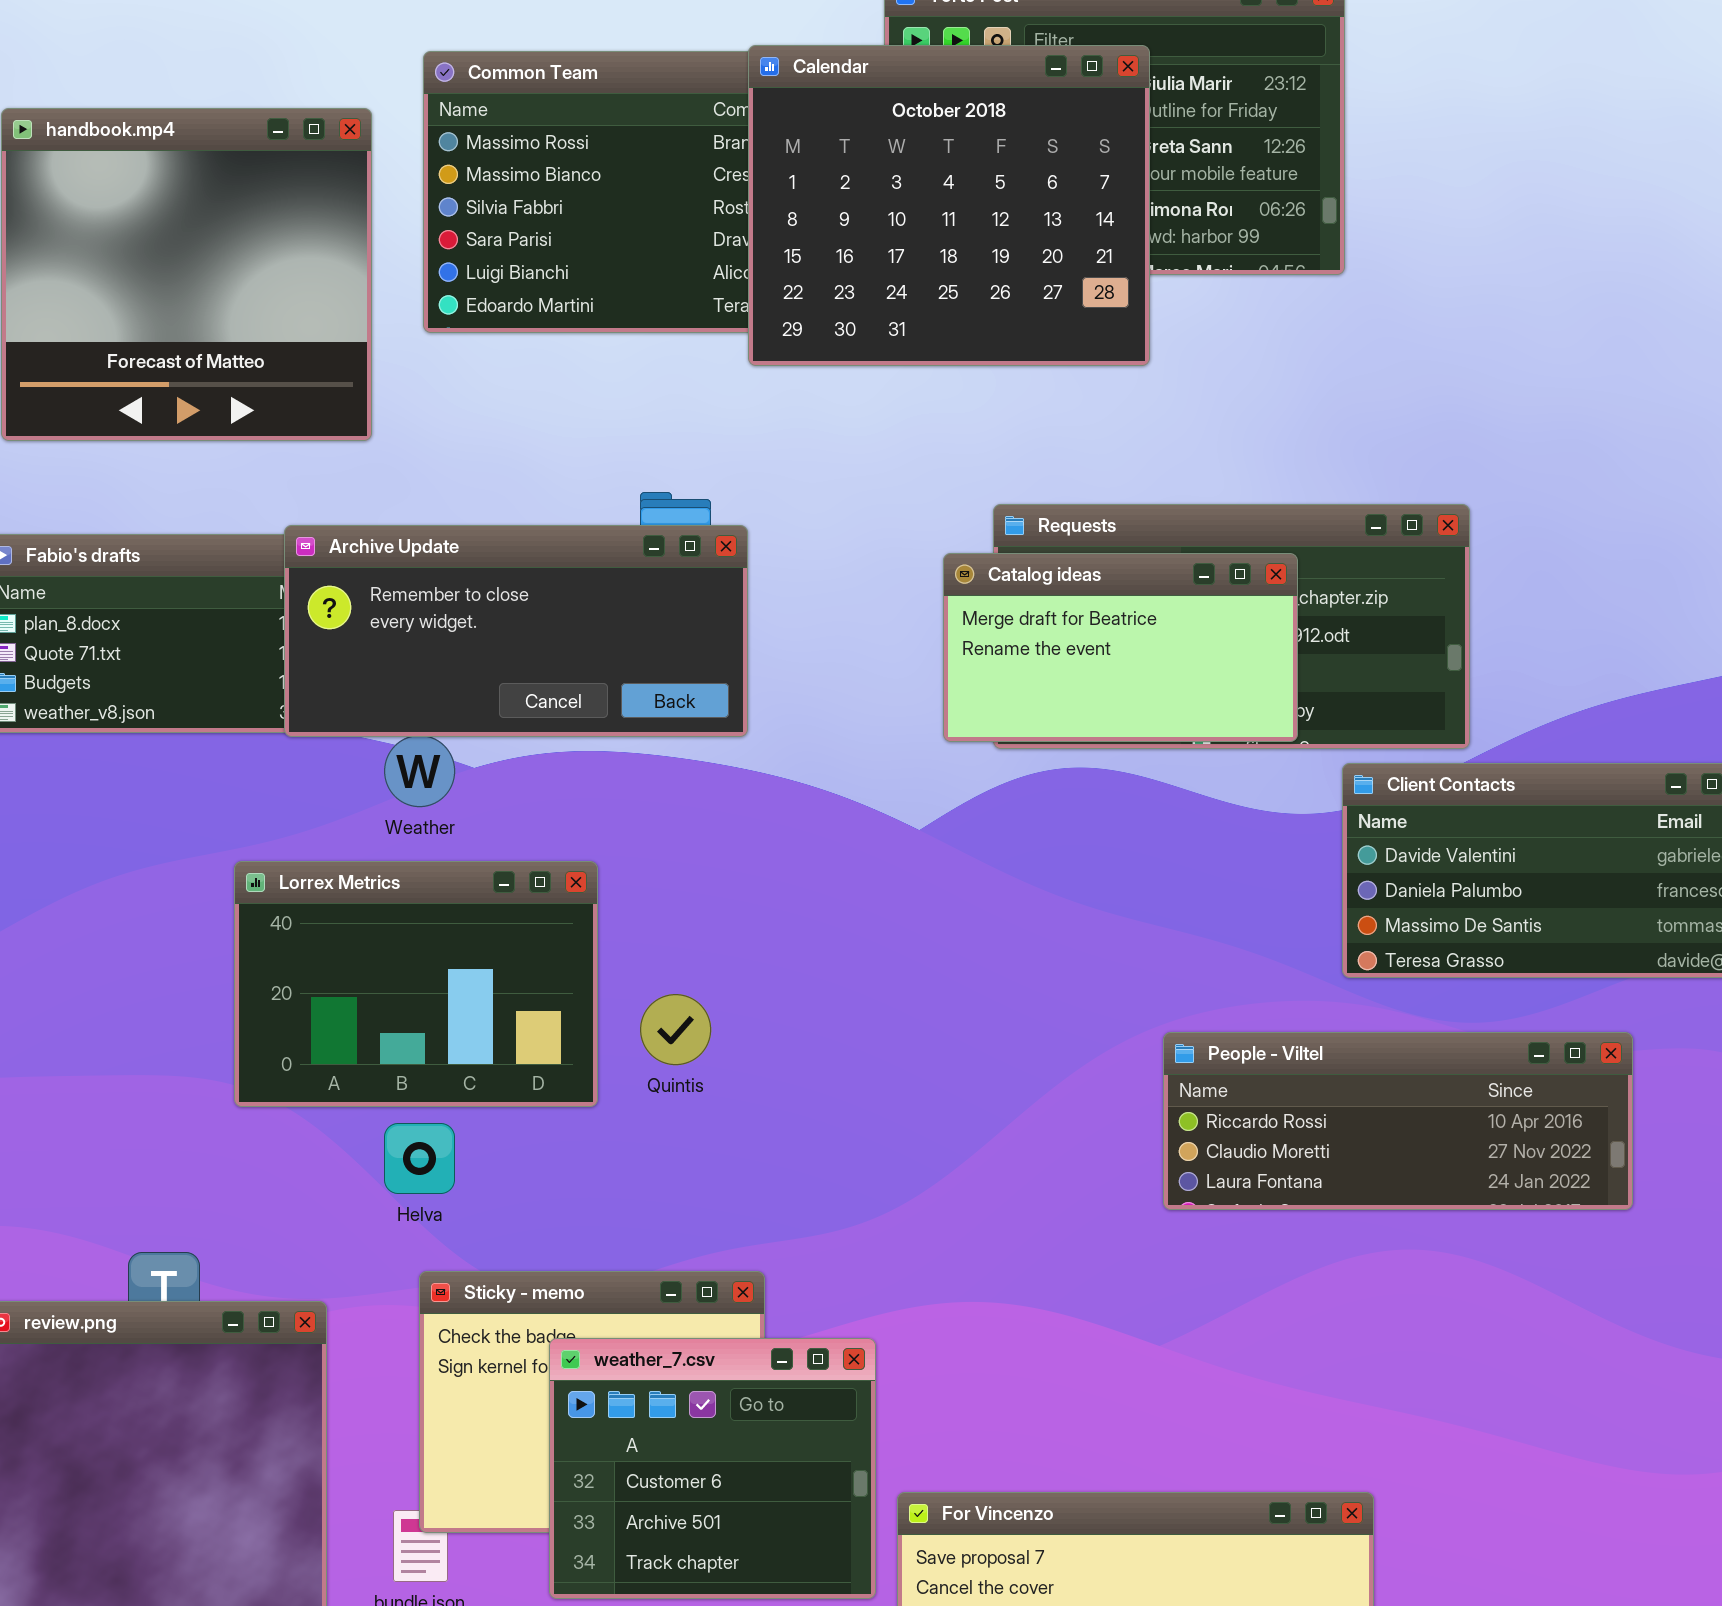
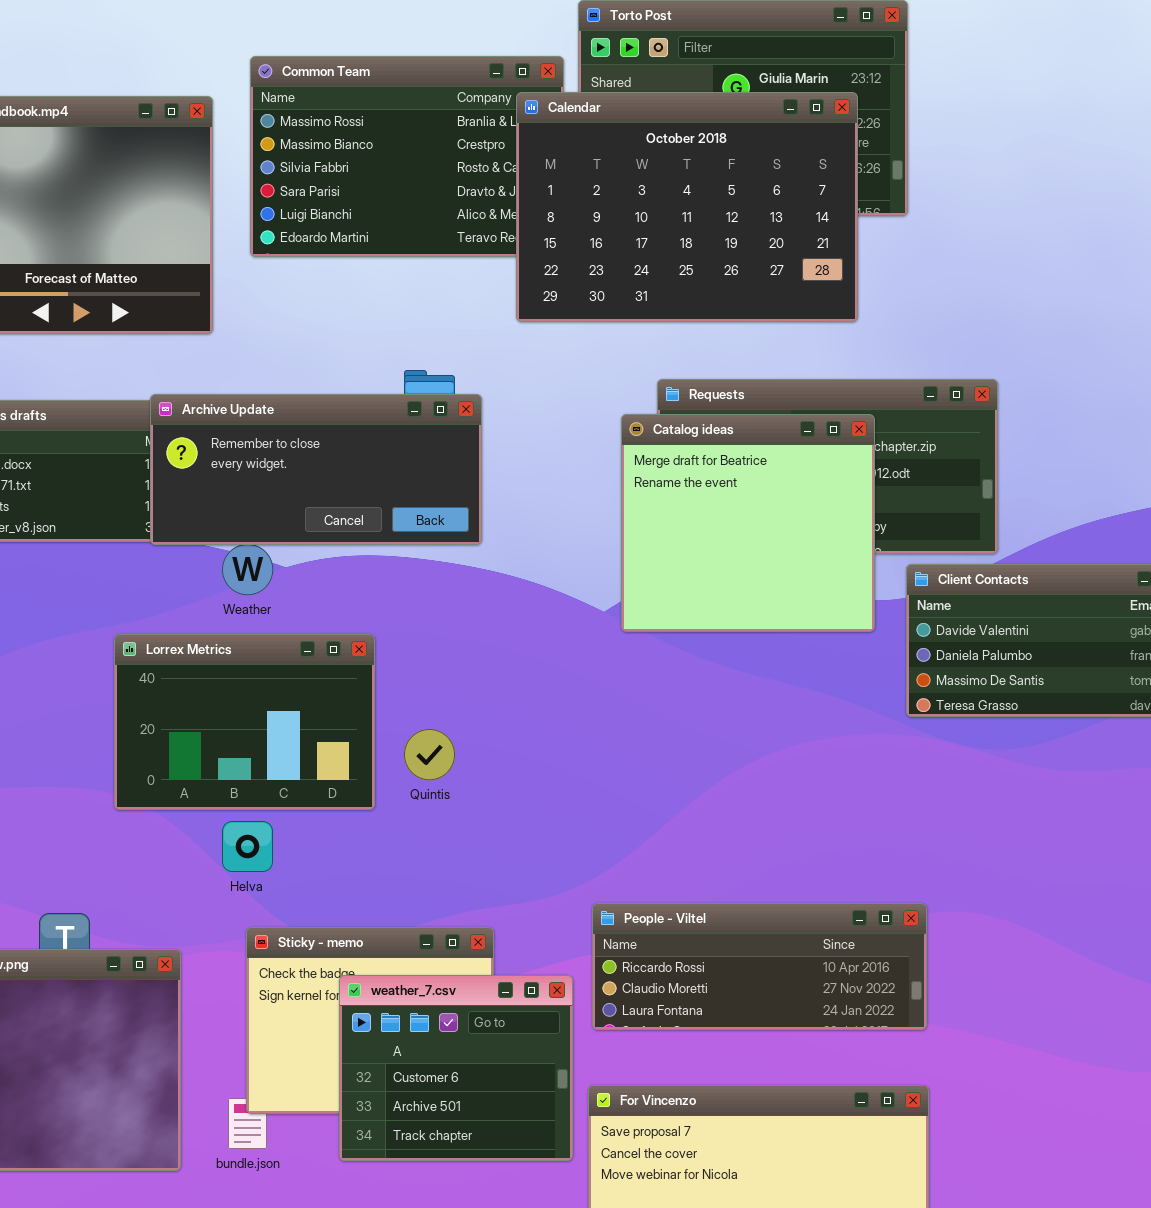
Calendar: [748,45,1150,366] -> [516,92,858,322], moved, resized
Catalog ideas: [943,553,1298,742] -> [621,414,875,632], resized
People - Viltel: [1163,1032,1633,1210] -> [592,903,927,1030], moved

